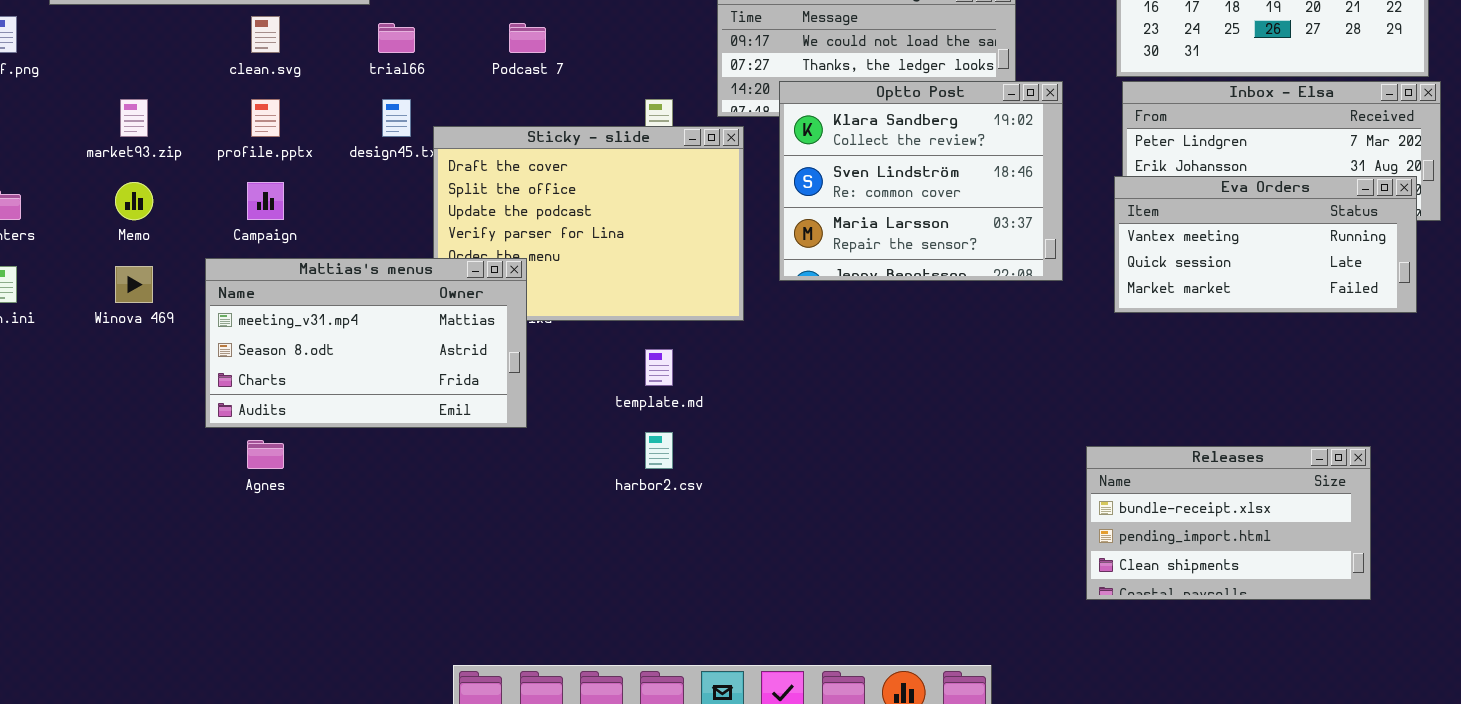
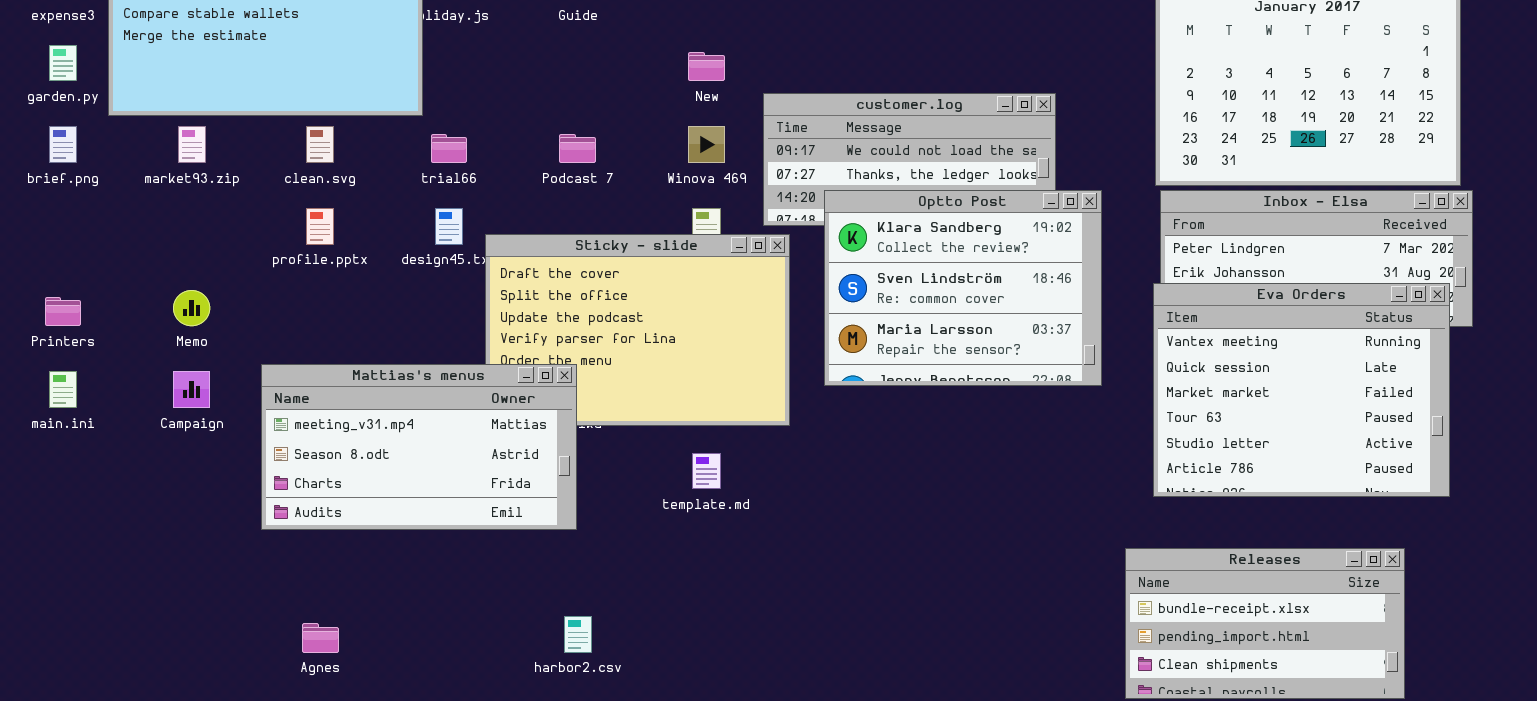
market93.zip: [120,99,148,137] -> [178,126,206,163], moved
Eva Orders: [1114,176,1417,313] -> [1153,283,1450,497], resized
Campaign: [247,182,284,220] -> [173,371,210,408], moved
Winova 469: [115,266,153,303] -> [688,126,725,163], moved
harbor2.csv: [645,432,673,469] -> [564,616,592,653], moved
Agnes: [247,440,284,469] -> [302,623,339,653], moved

